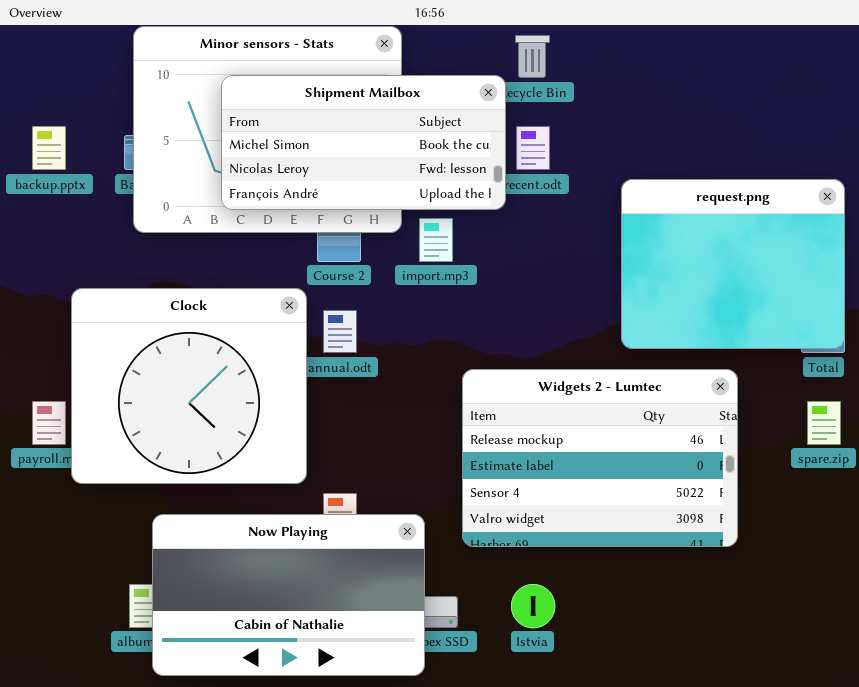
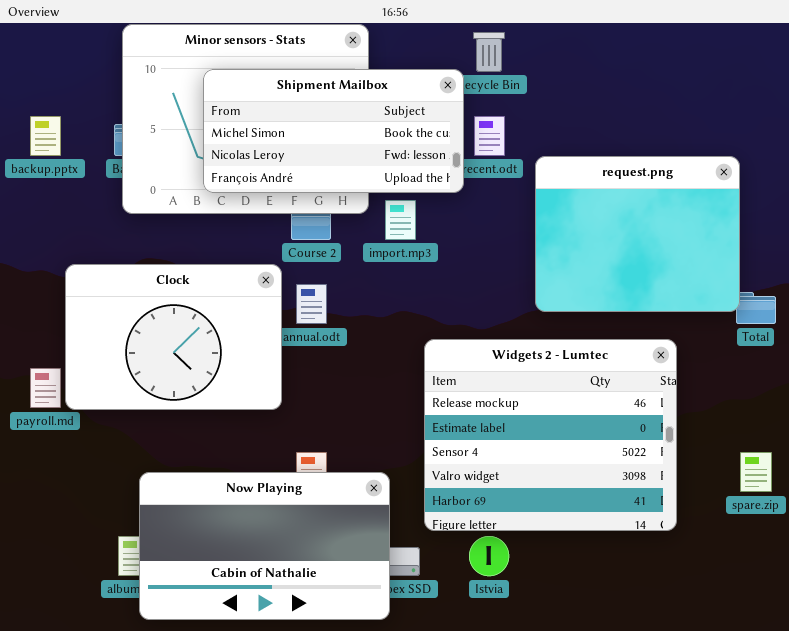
request.png: [621,179,845,349] -> [535,156,740,312], moved
Clock: [71,288,307,484] -> [65,264,282,410], resized
Widgets 2 - Lumtec: [462,369,738,547] -> [424,339,677,531], resized
spare.zip: [807,401,841,445] -> [740,452,772,492], moved

